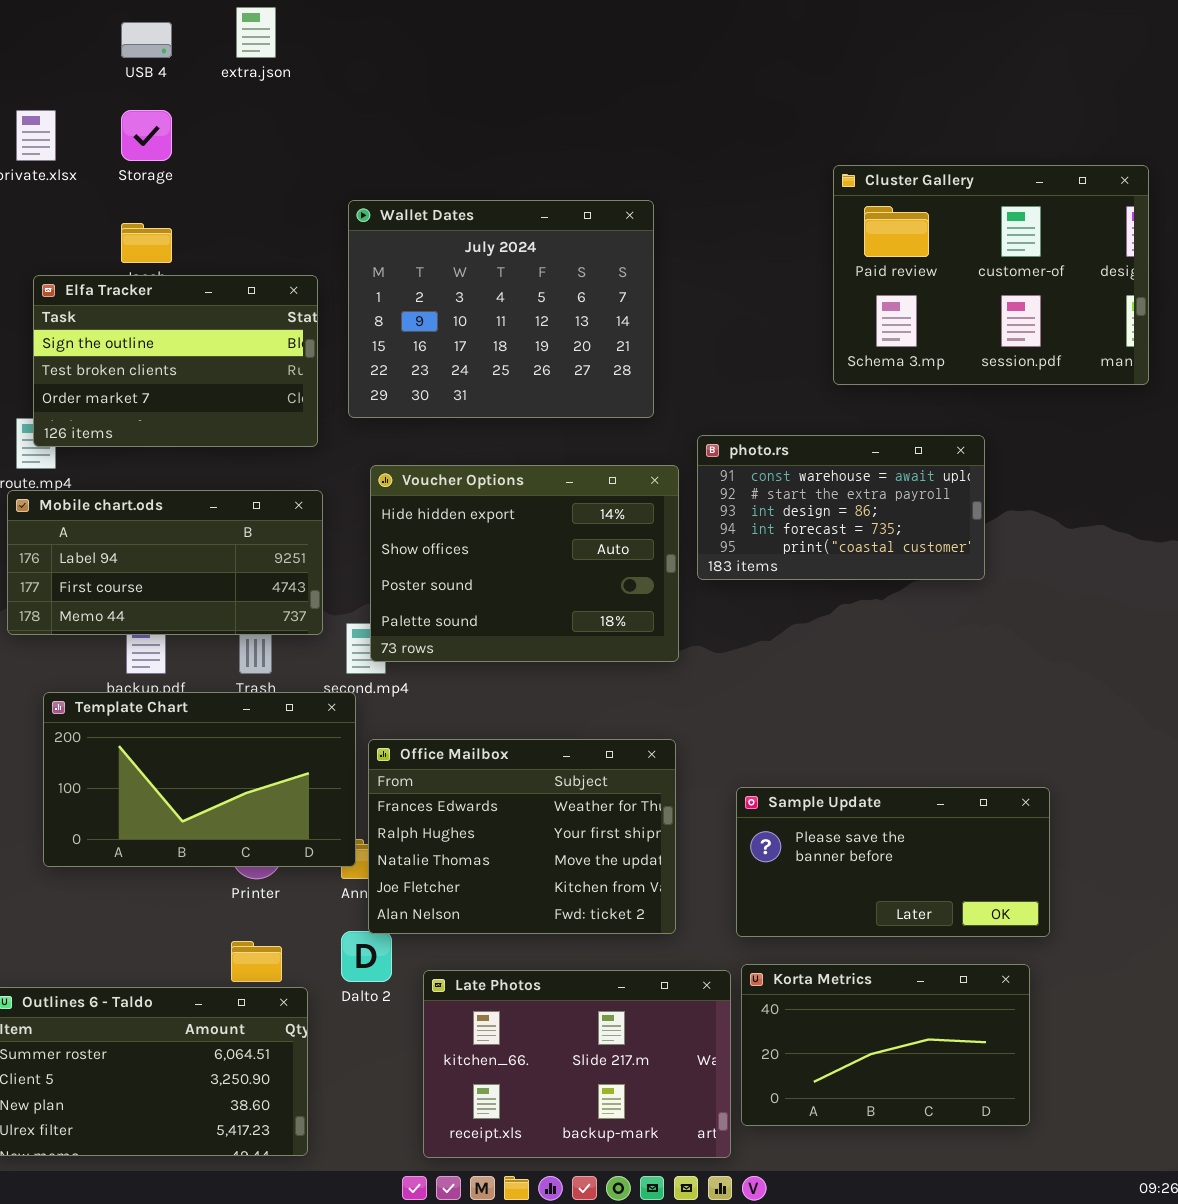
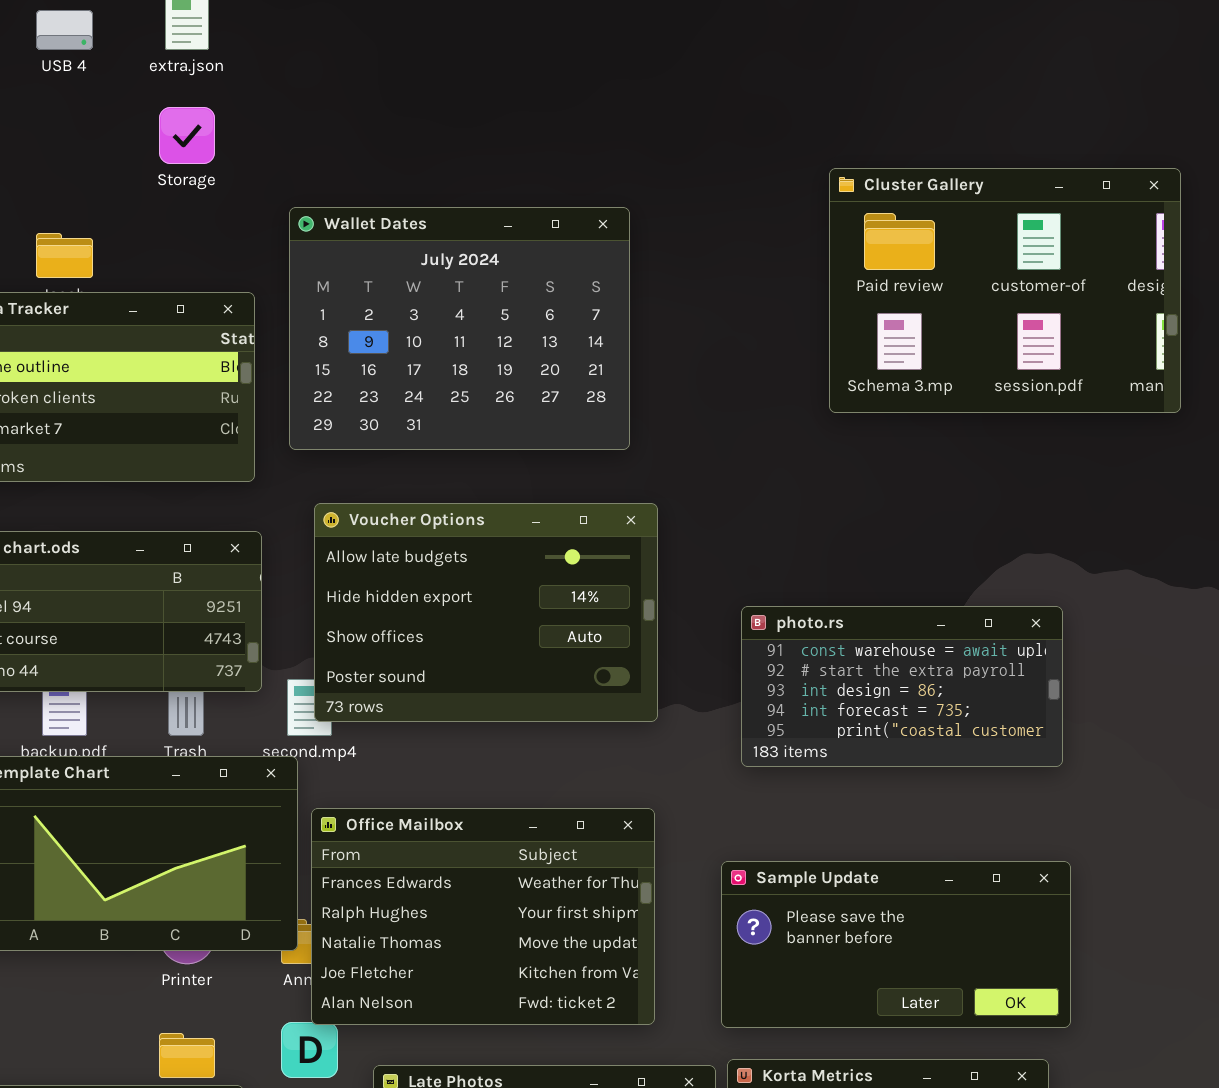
Storage: [121,110,172,161] -> [159,107,215,164], moved
photo.rs: [697,435,985,580] -> [741,606,1063,767], moved
Voucher Options: [370,465,679,662] -> [314,503,658,722], scrolled up 1 row

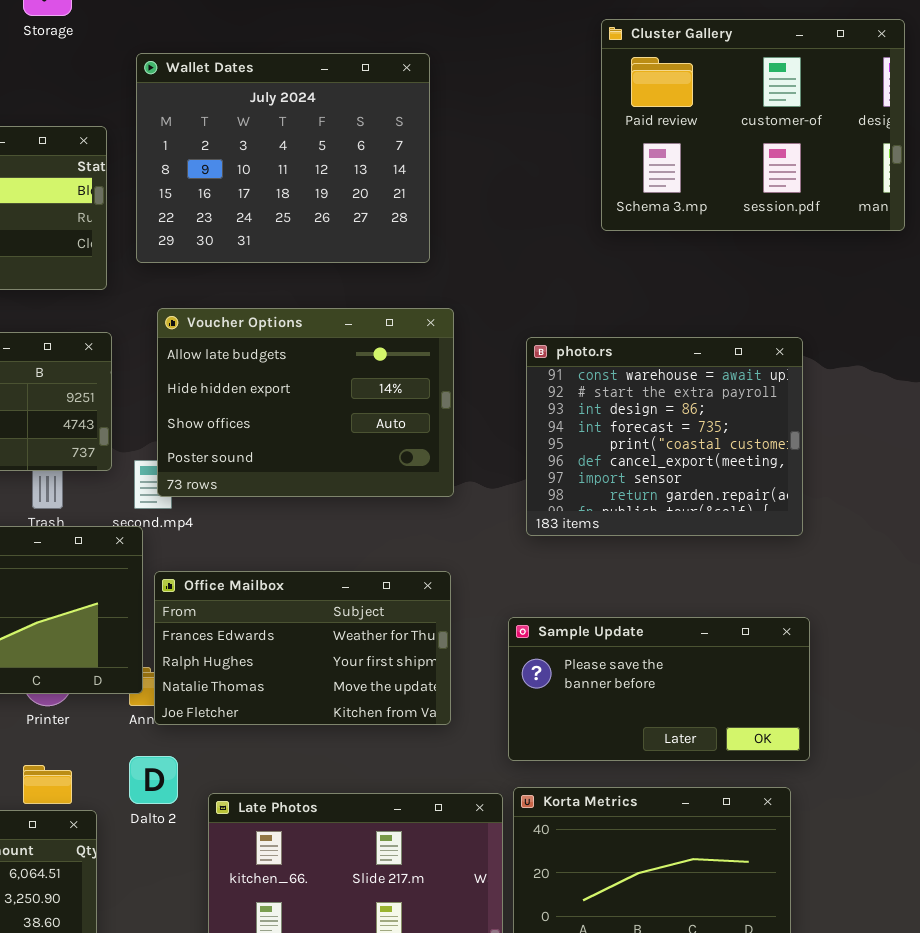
photo.rs: [741,606,1063,767] -> [526,337,803,536], resized
Office Mailbox: [311,808,655,1025] -> [154,571,451,725], resized

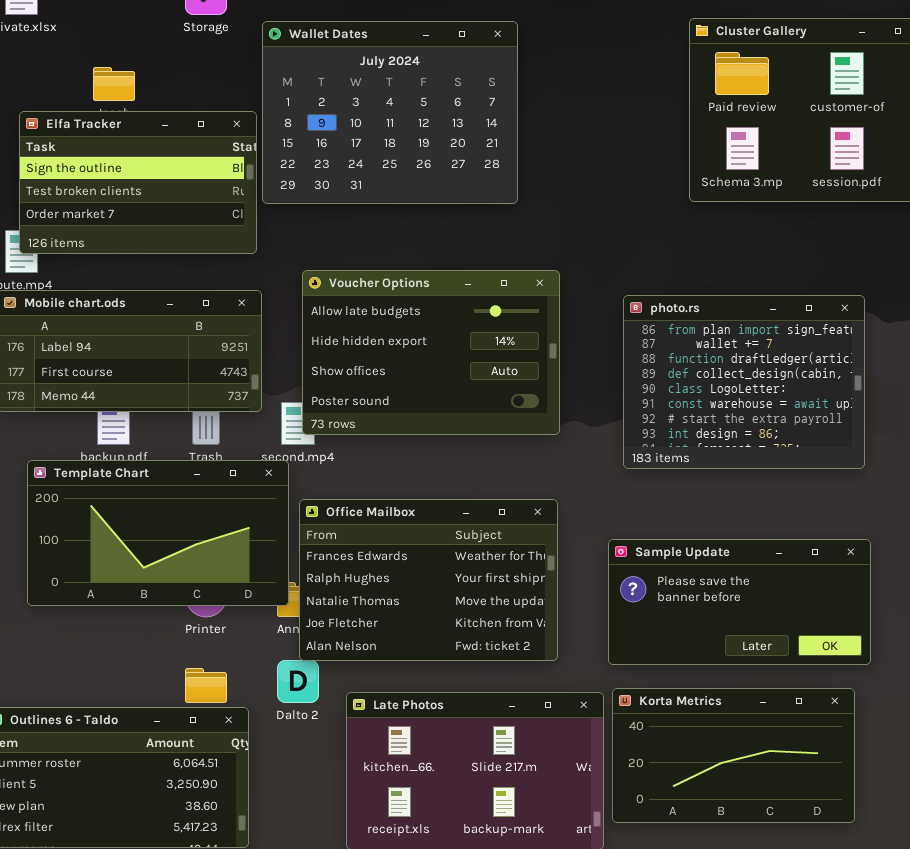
Wallet Dates: [136,53,430,263] -> [262,21,518,204], moved
photo.rs: [526,337,803,536] -> [623,295,865,469], scrolled up 5 rows
Office Mailbox: [154,571,451,725] -> [299,499,558,661], resized

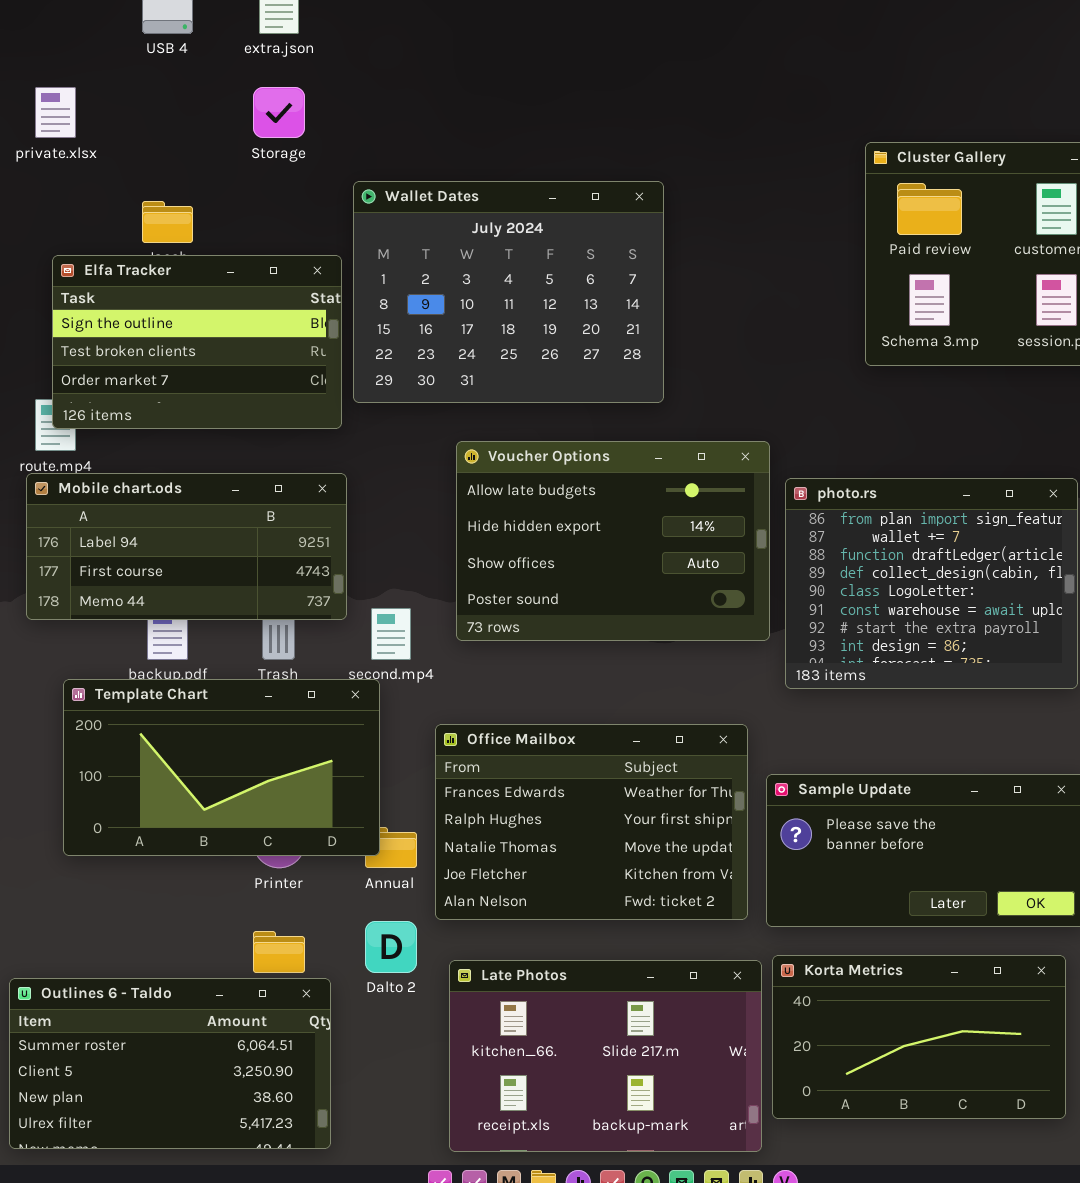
Wallet Dates: [262,21,518,204] -> [353,181,664,403], moved
Voucher Options: [302,270,560,435] -> [456,441,770,641], moved
Office Mailbox: [299,499,558,661] -> [435,724,748,920], moved

